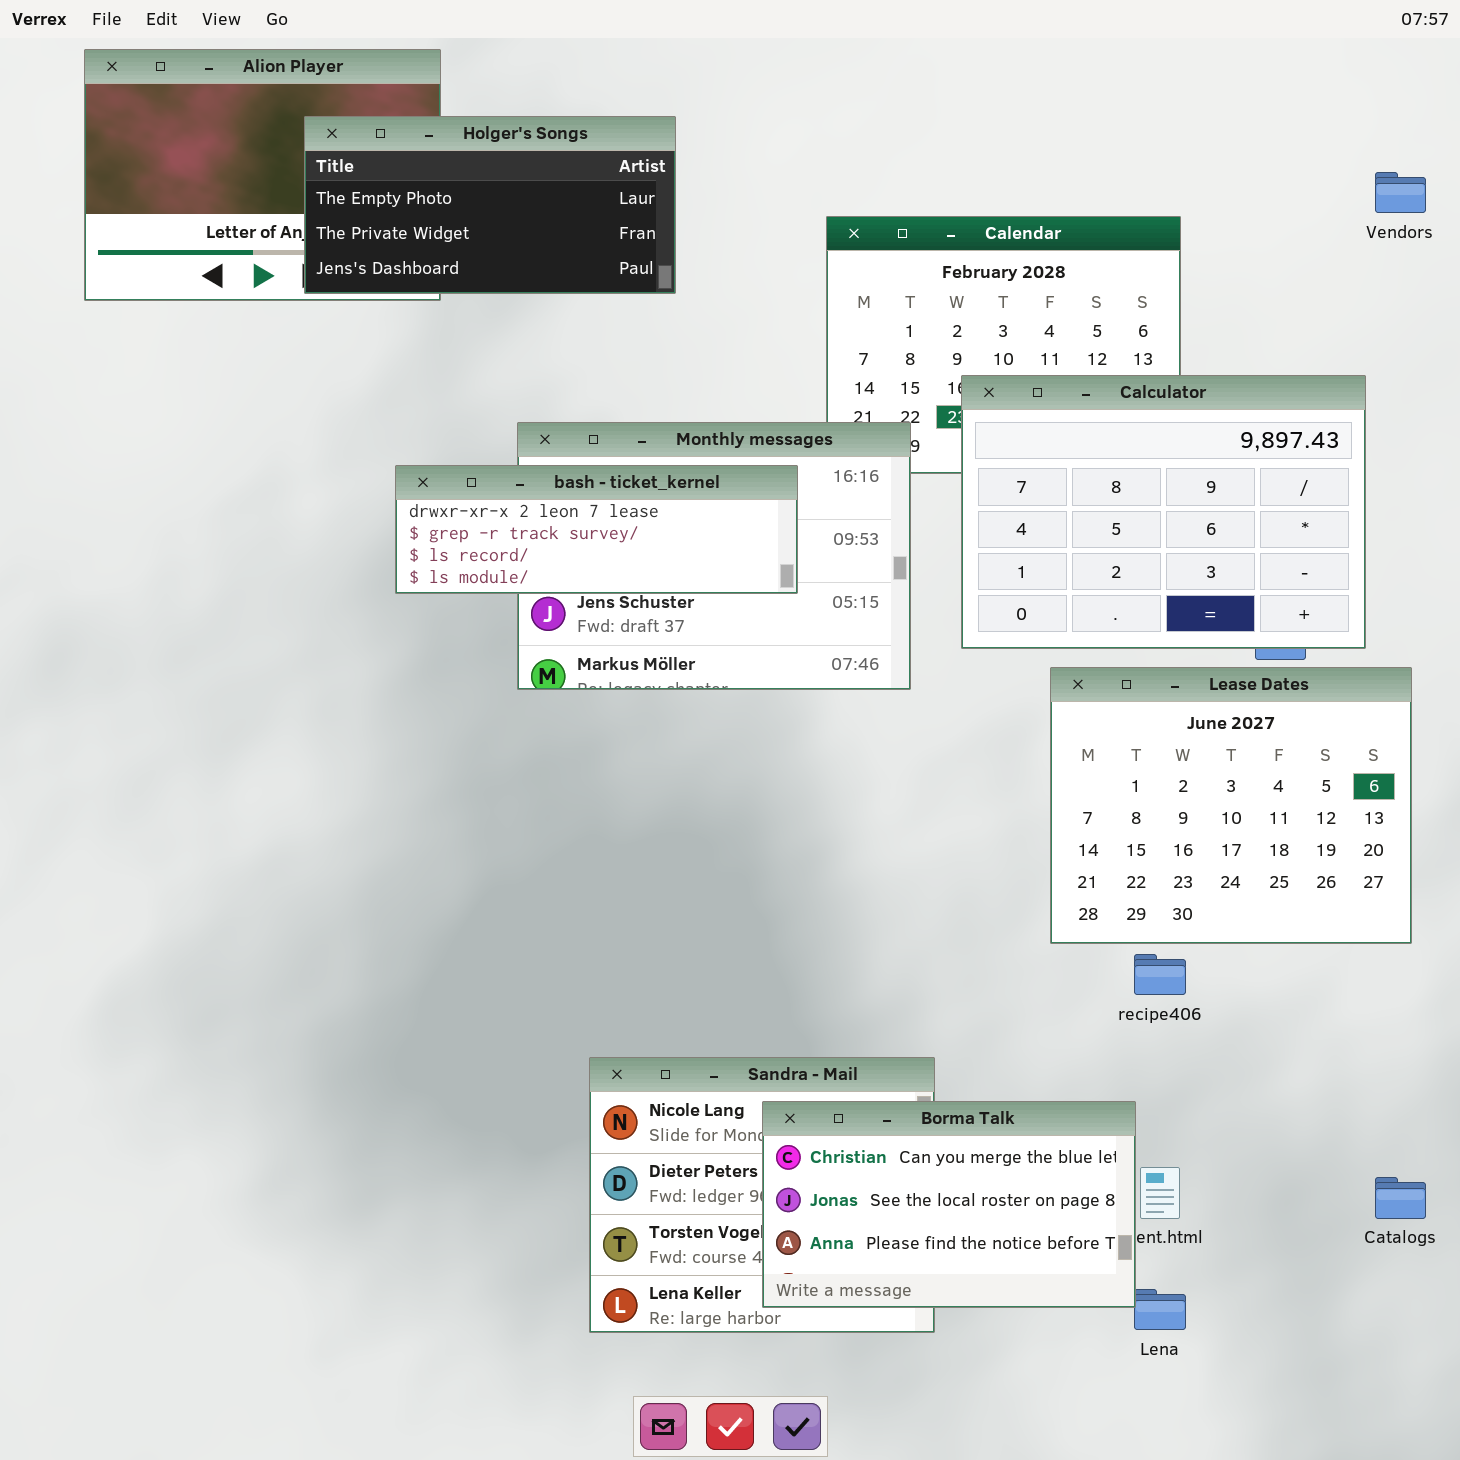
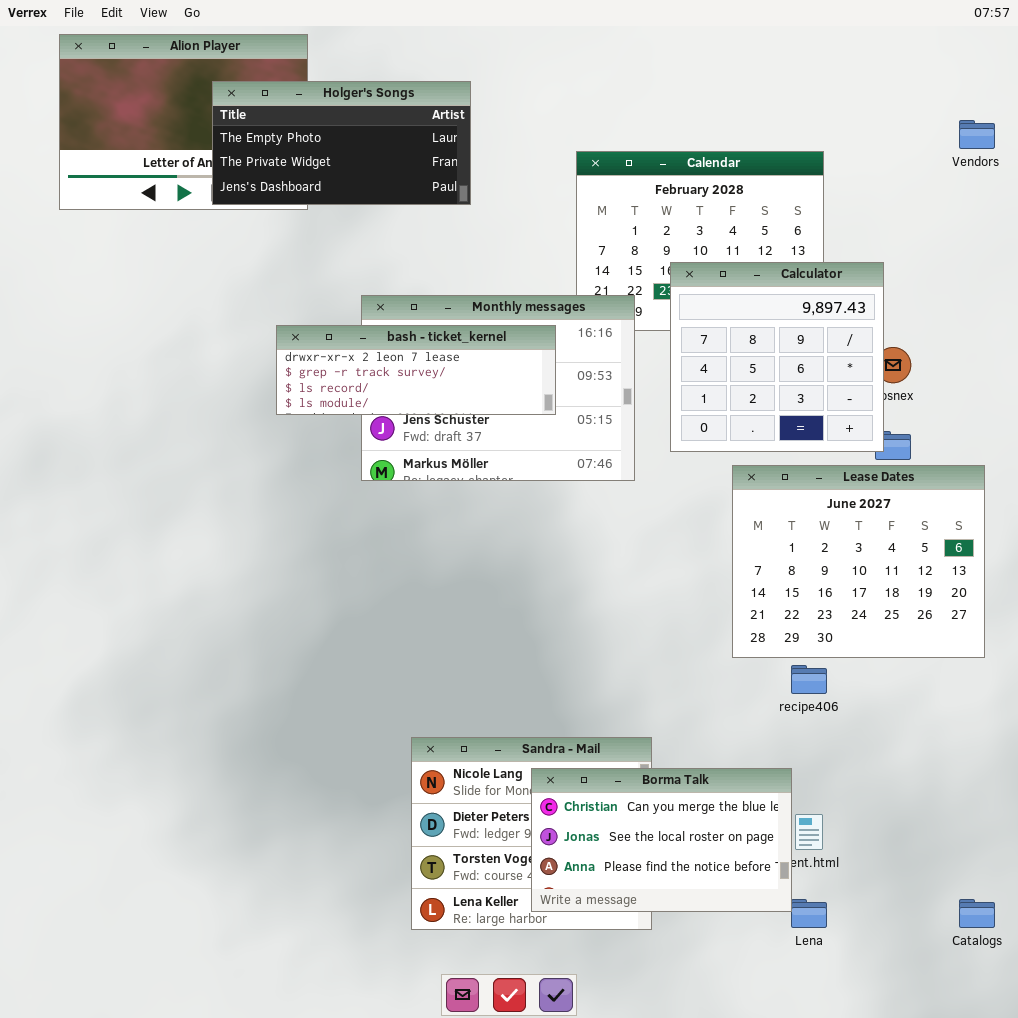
Calculator: [961,375,1366,649] -> [670,262,884,452], resized
Catalogs: [1375,1177,1426,1219] -> [959,899,995,928], moved

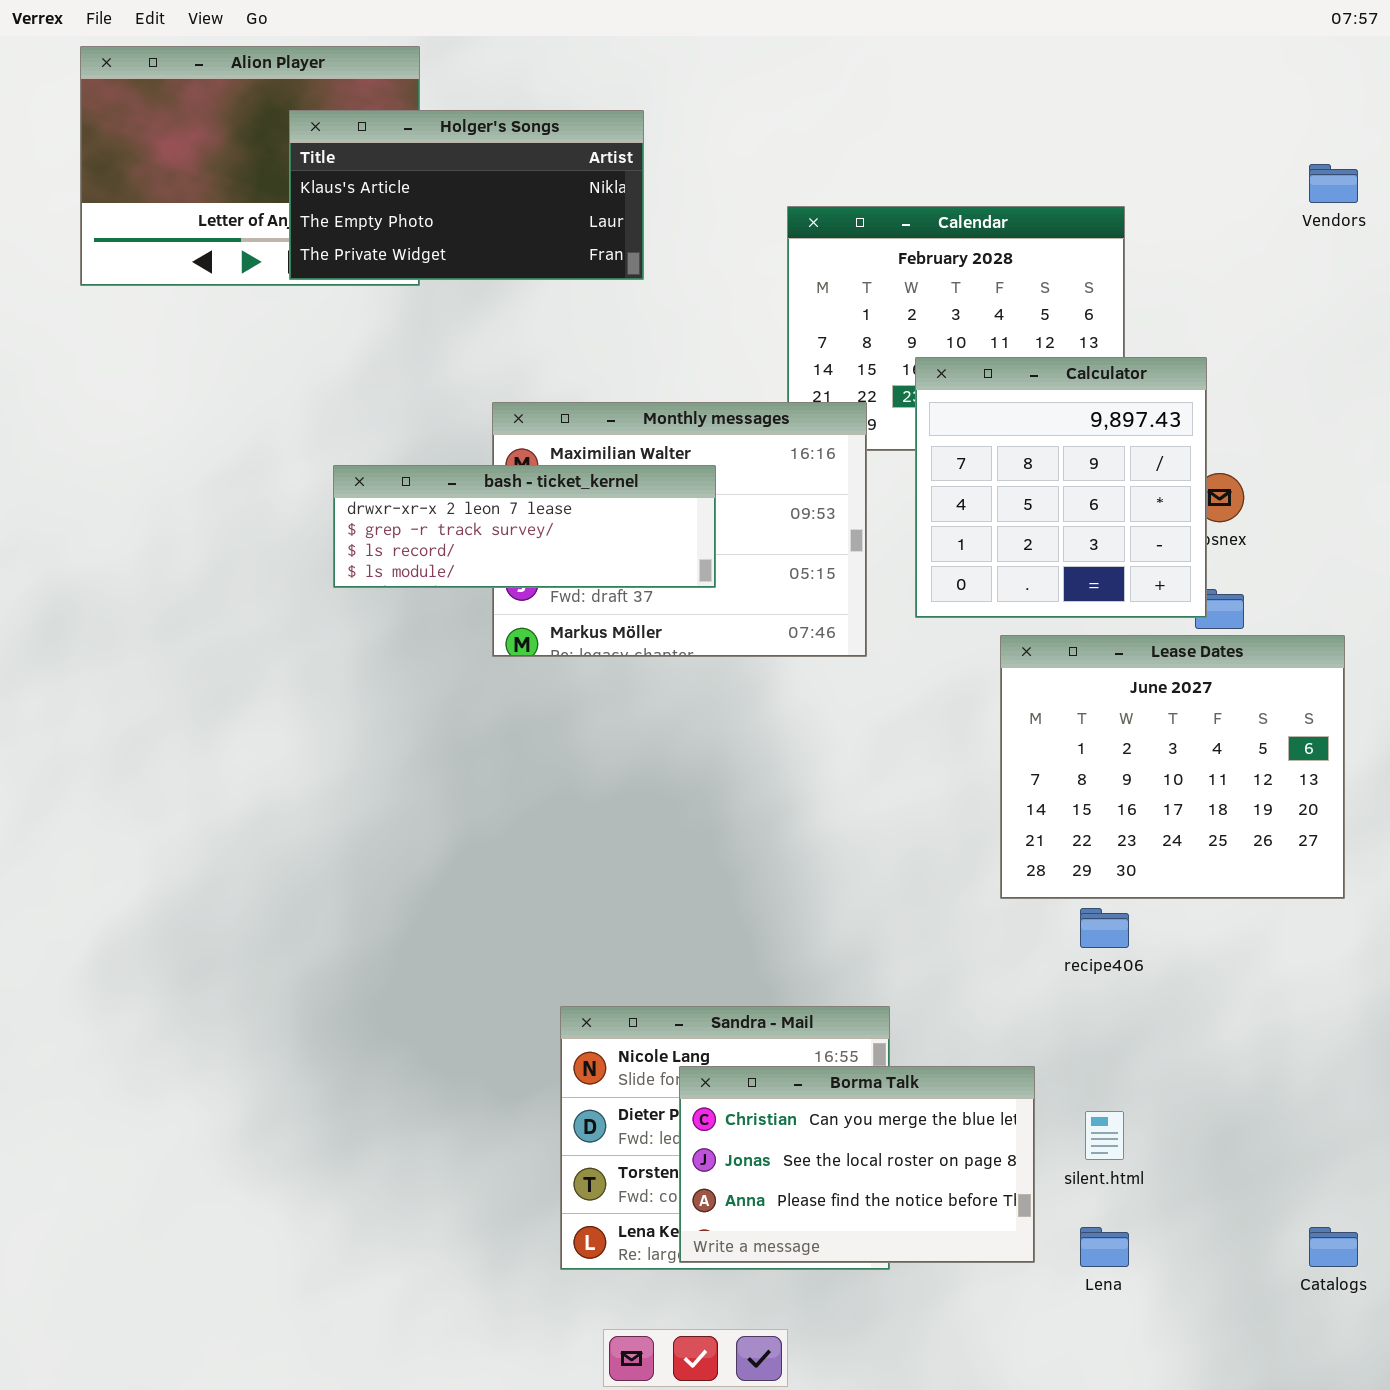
Holger's Songs: [212,81,471,205] -> [289,110,644,280], scrolled up 1 row
bash - ticket_kernel: [276,325,556,415] -> [333,465,716,588], moved
Borma Talk: [531,768,792,912] -> [679,1066,1035,1263], moved

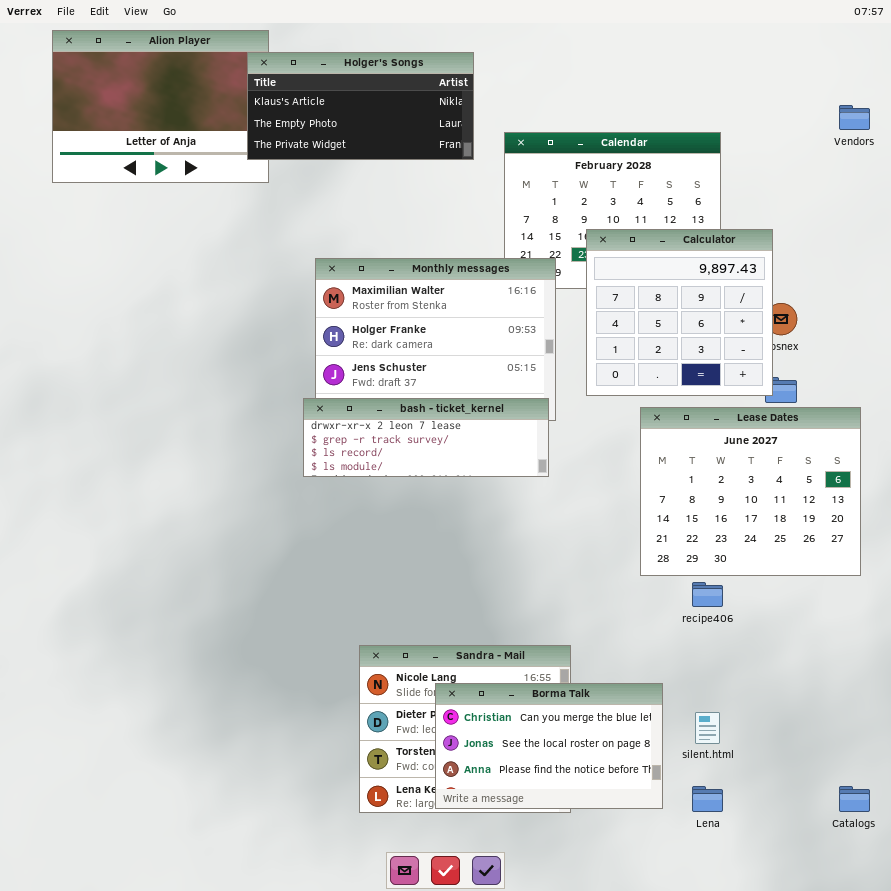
Holger's Songs: [289,110,644,280] -> [247,52,474,160], moved
bash - ticket_kernel: [333,465,716,588] -> [303,398,549,477], moved

